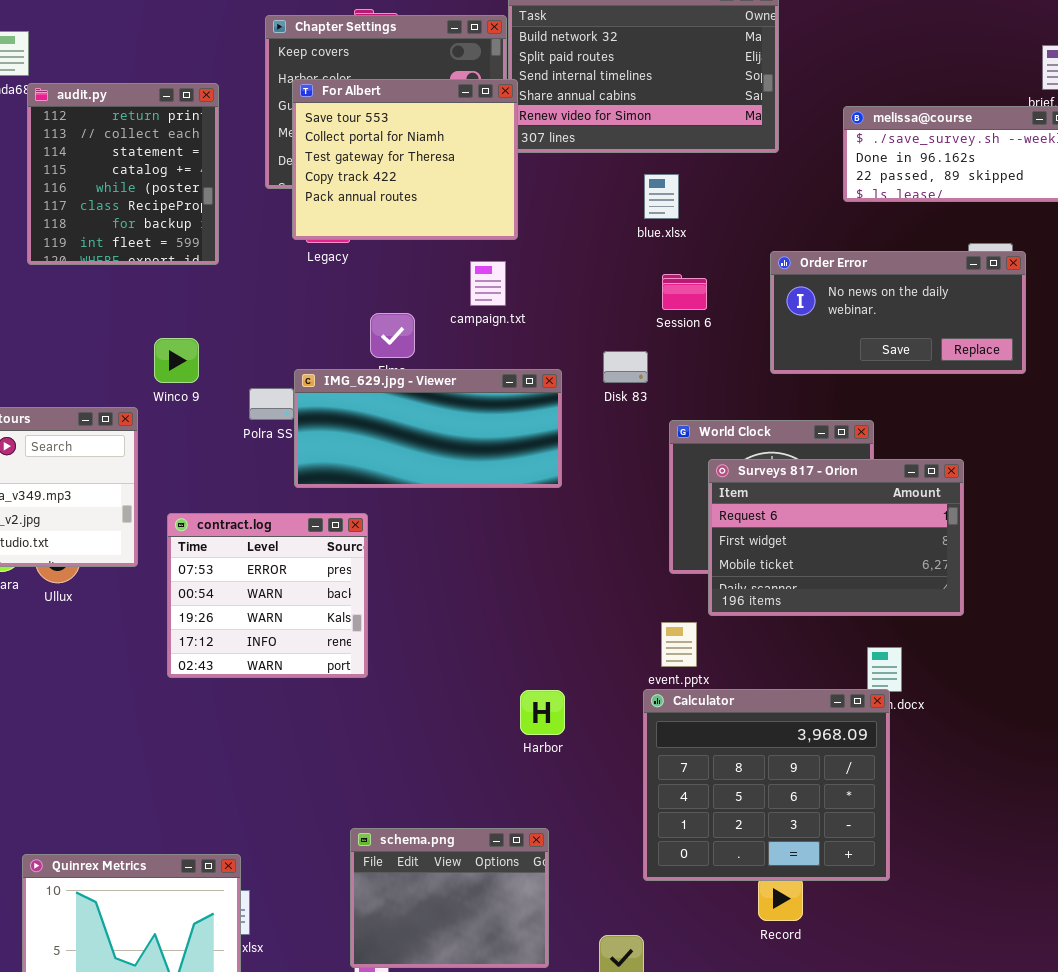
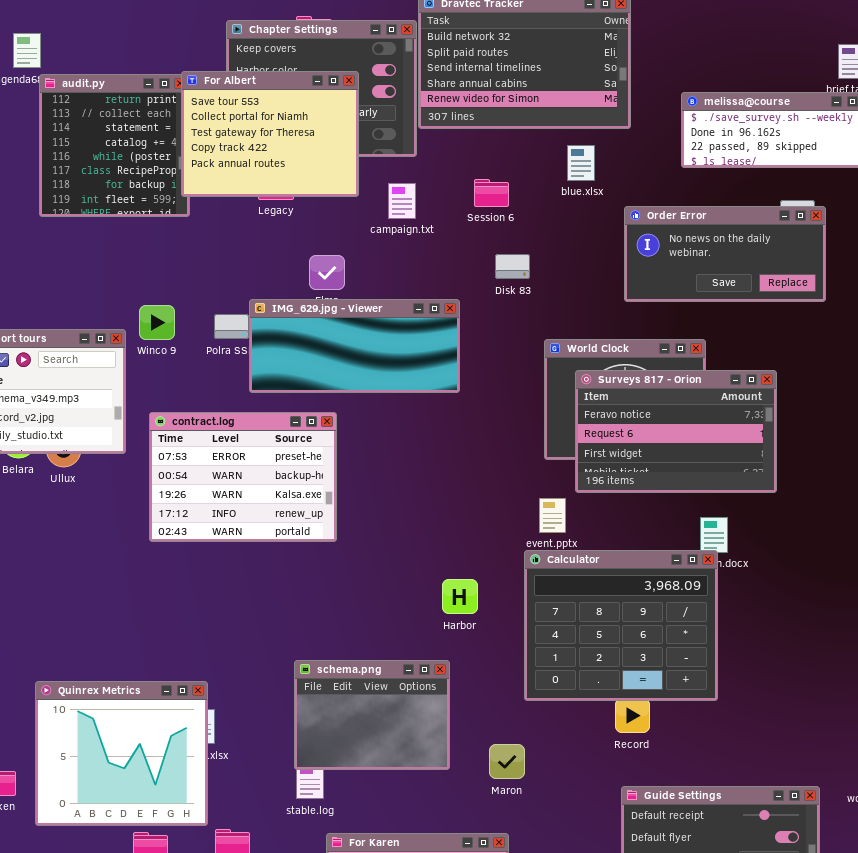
For Albert: [292,79,518,240] -> [181,71,359,197], moved
blue.xlsx: [644,174,679,219] -> [567,145,595,181], moved
campaign.txt: [470,261,506,306] -> [388,183,416,219], moved
Session 6: [662,274,707,310] -> [474,179,509,207], moved
Winco 9: [154,338,199,383] -> [139,305,175,340], moved
Disk 83: [603,351,648,383] -> [495,254,530,279], moved
Surveys 817 - Orion: [708,459,964,616] -> [575,370,777,493], scrolled up 1 row
contract.log: [167,513,368,678] -> [149,412,337,542], resized
Harbor: [520,690,565,735] -> [442,579,478,614], moved

